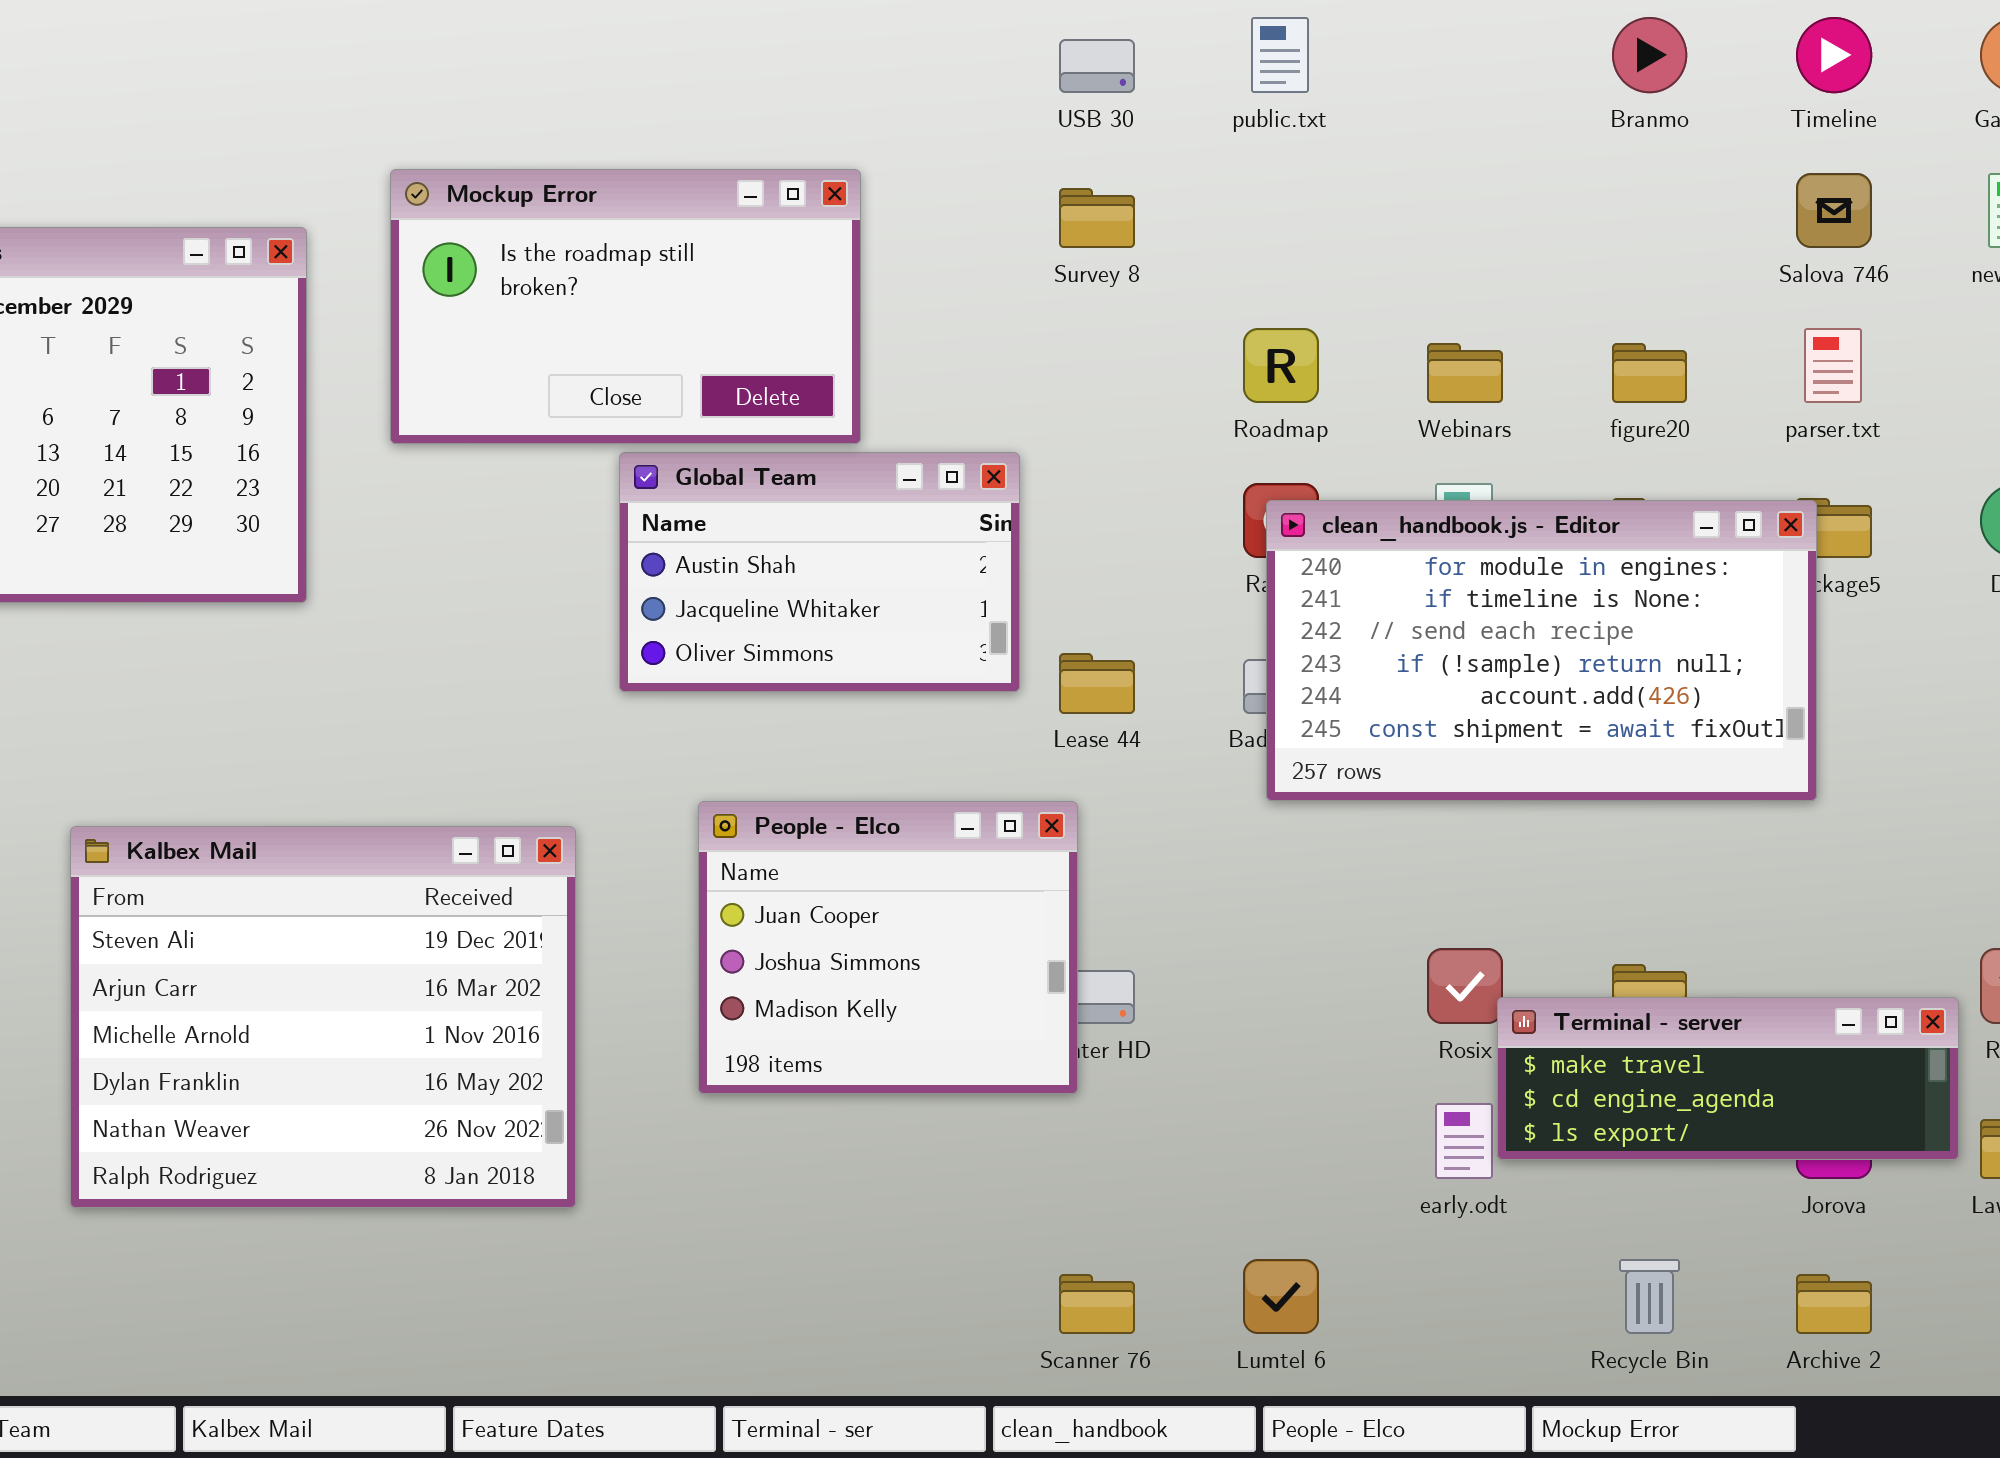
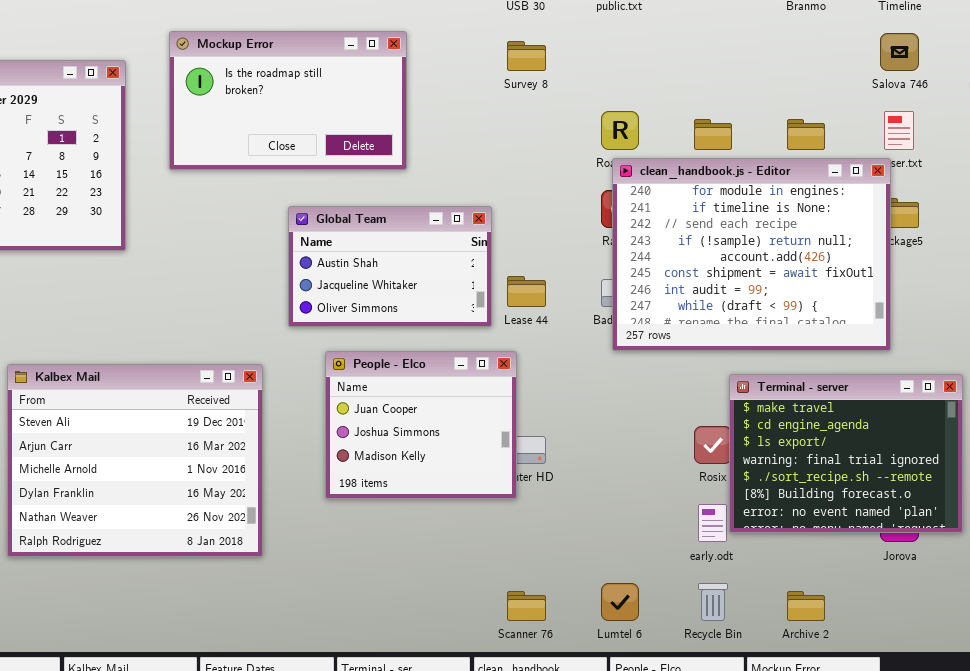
Global Team: [619,452,1020,692] -> [288,206,492,327], moved
clean_handbook.js - Editor: [1266,500,1817,801] -> [612,158,891,351], resized
Terminal - server: [1497,997,1959,1160] -> [729,374,963,533], resized
Recycle Bin: [1619,1259,1680,1334] -> [698,583,728,621], moved
Archive 2: [1796,1274,1872,1334] -> [787,591,825,621], moved

